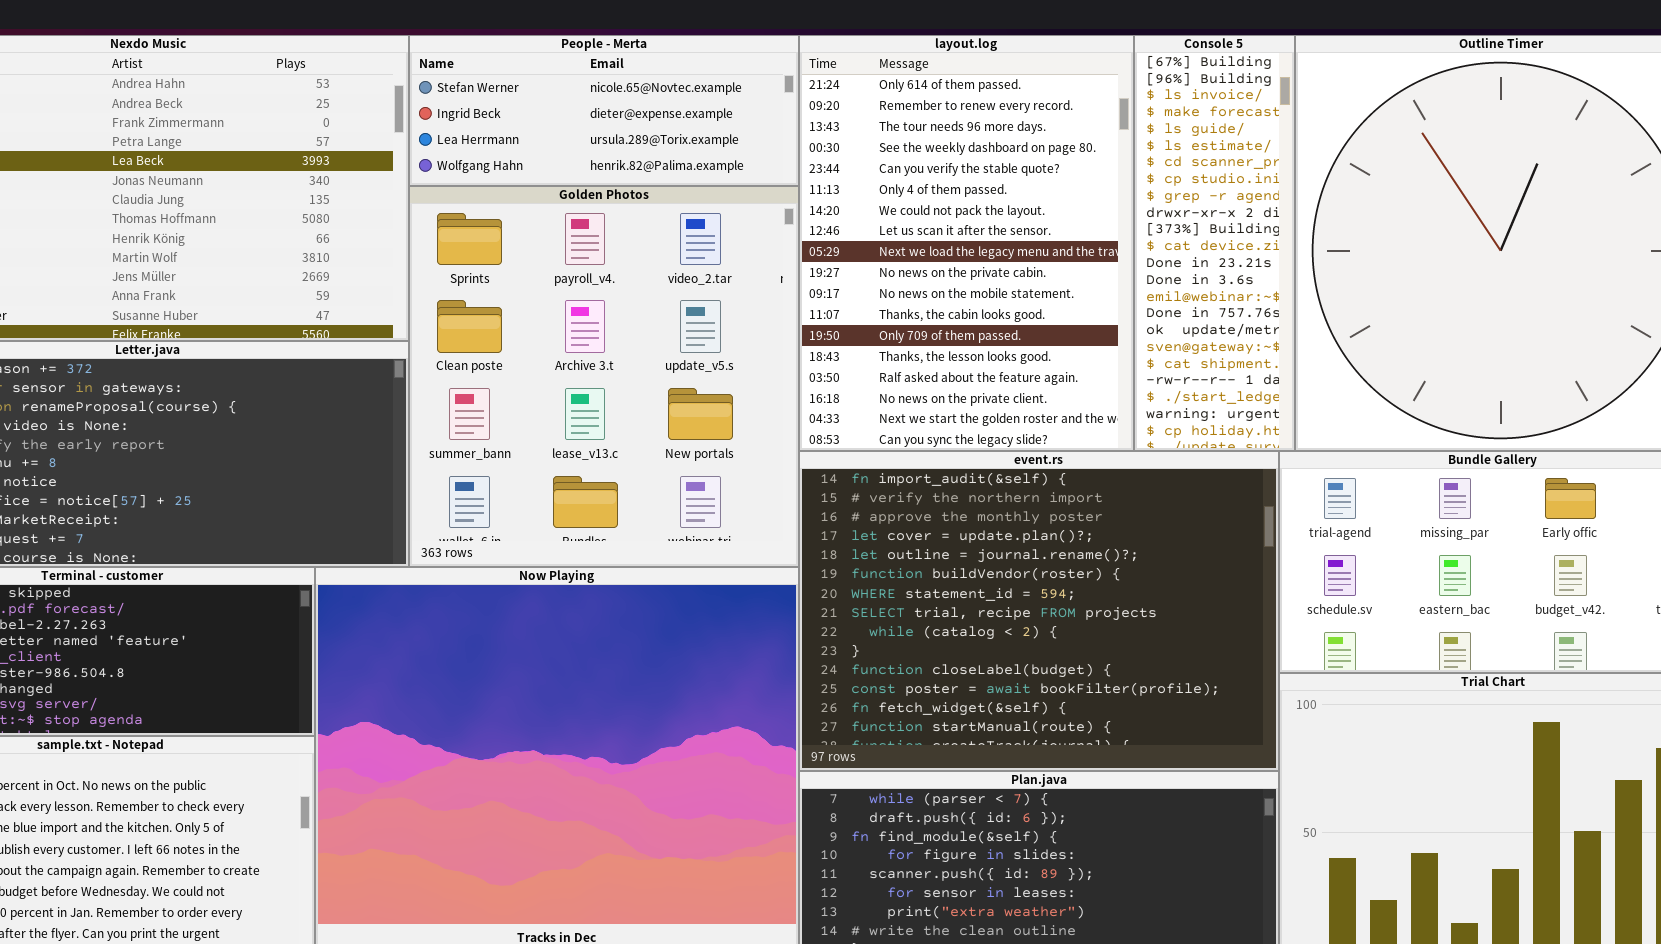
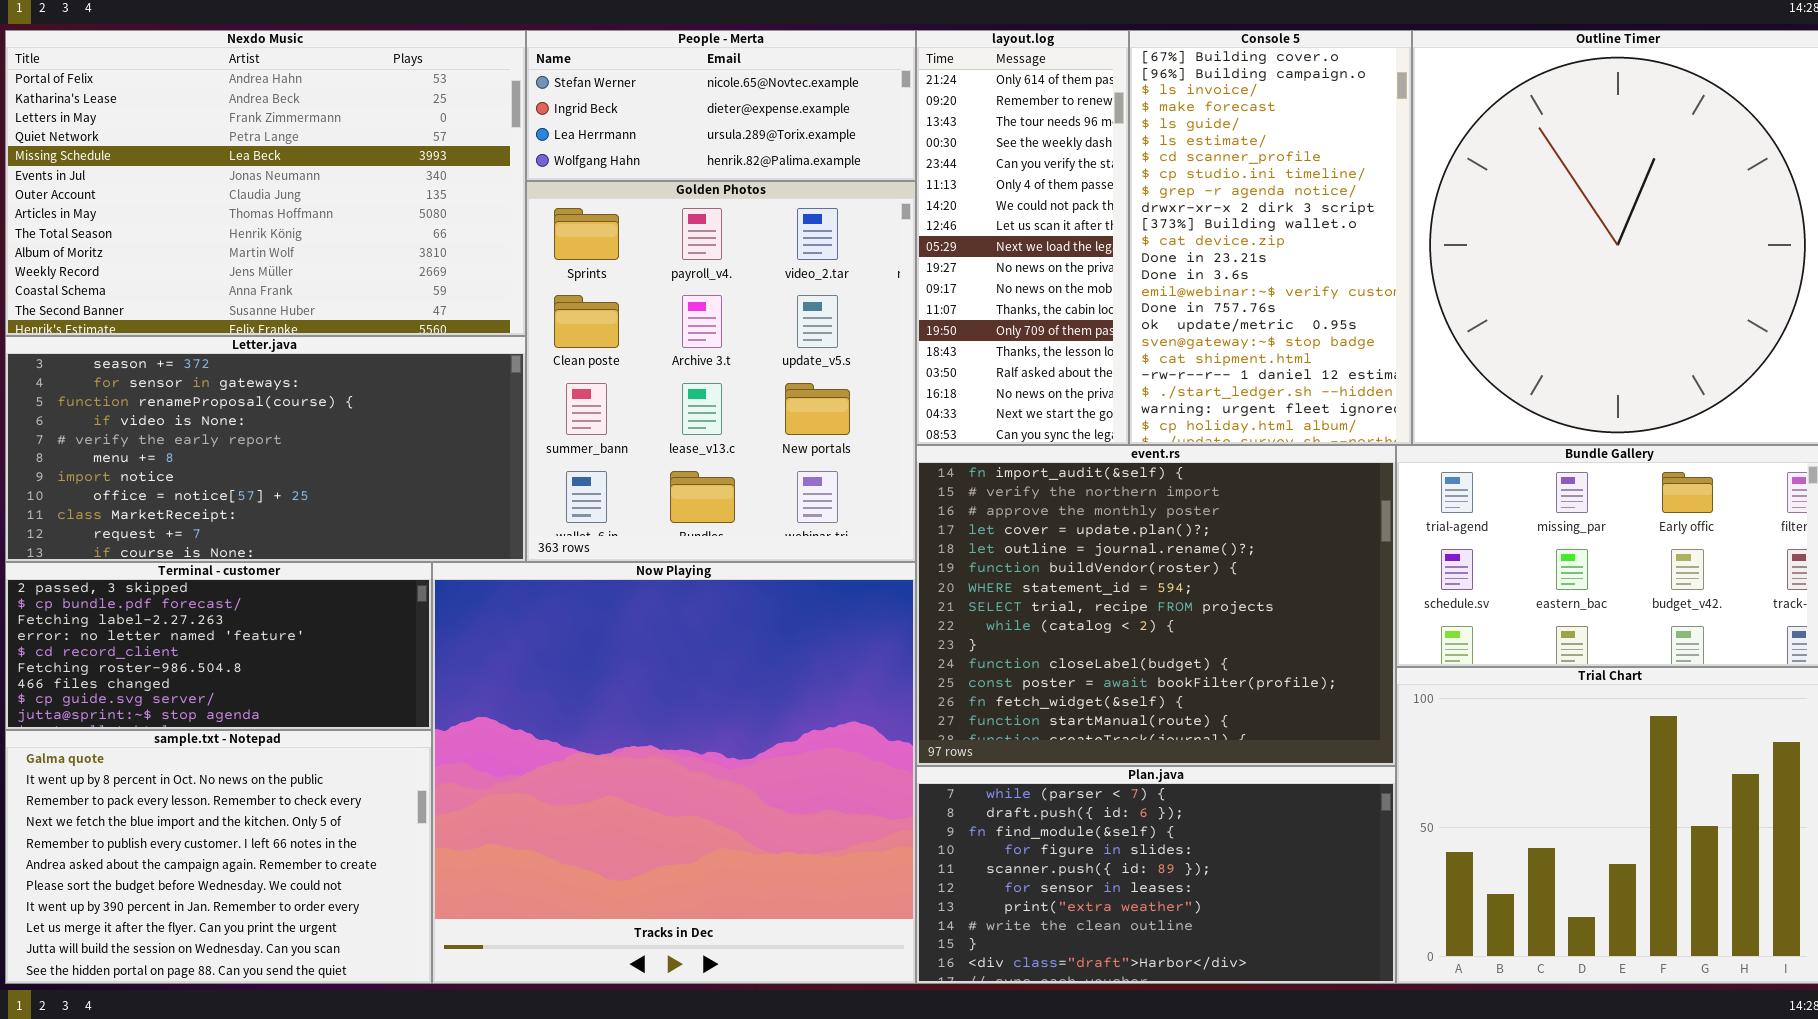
layout.log: [799,35,1134,451] -> [916,30,1129,445], resized
Console 5: [1134,35,1295,451] -> [1129,30,1412,445], resized

